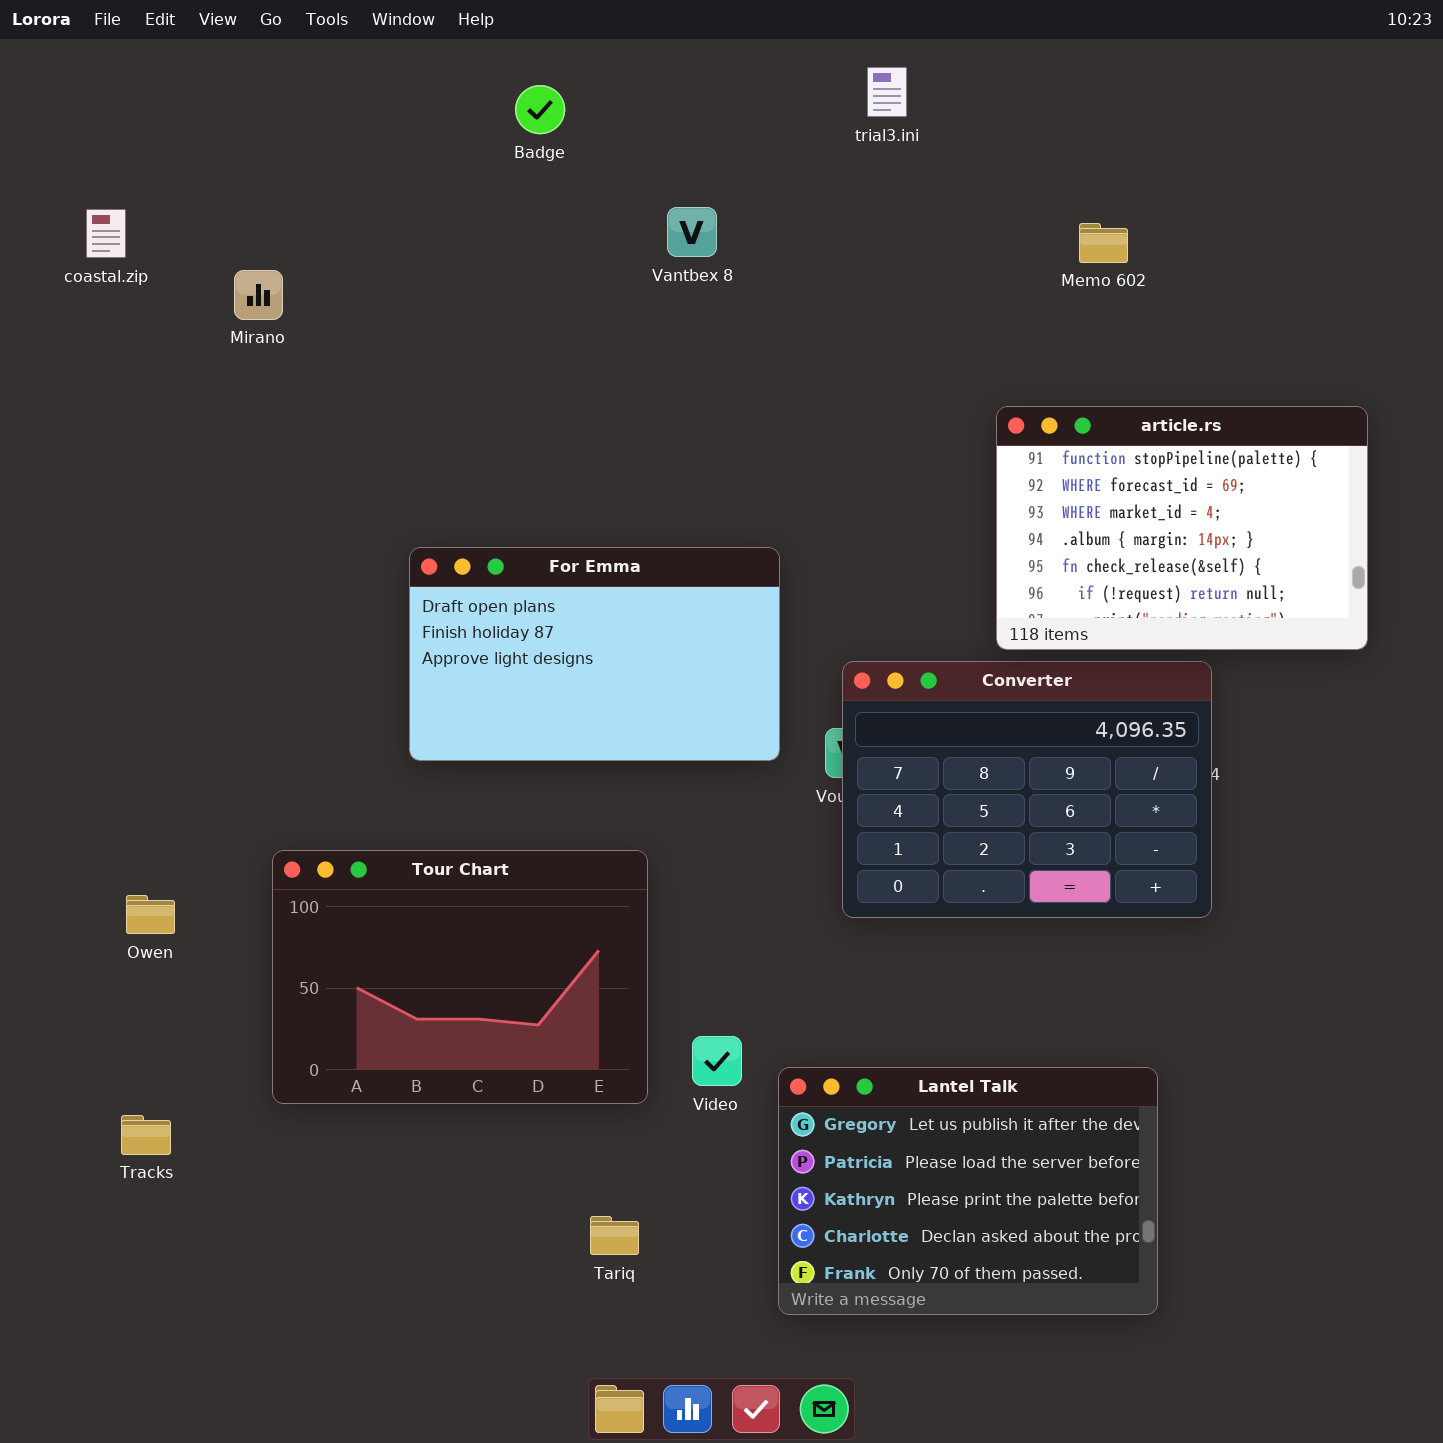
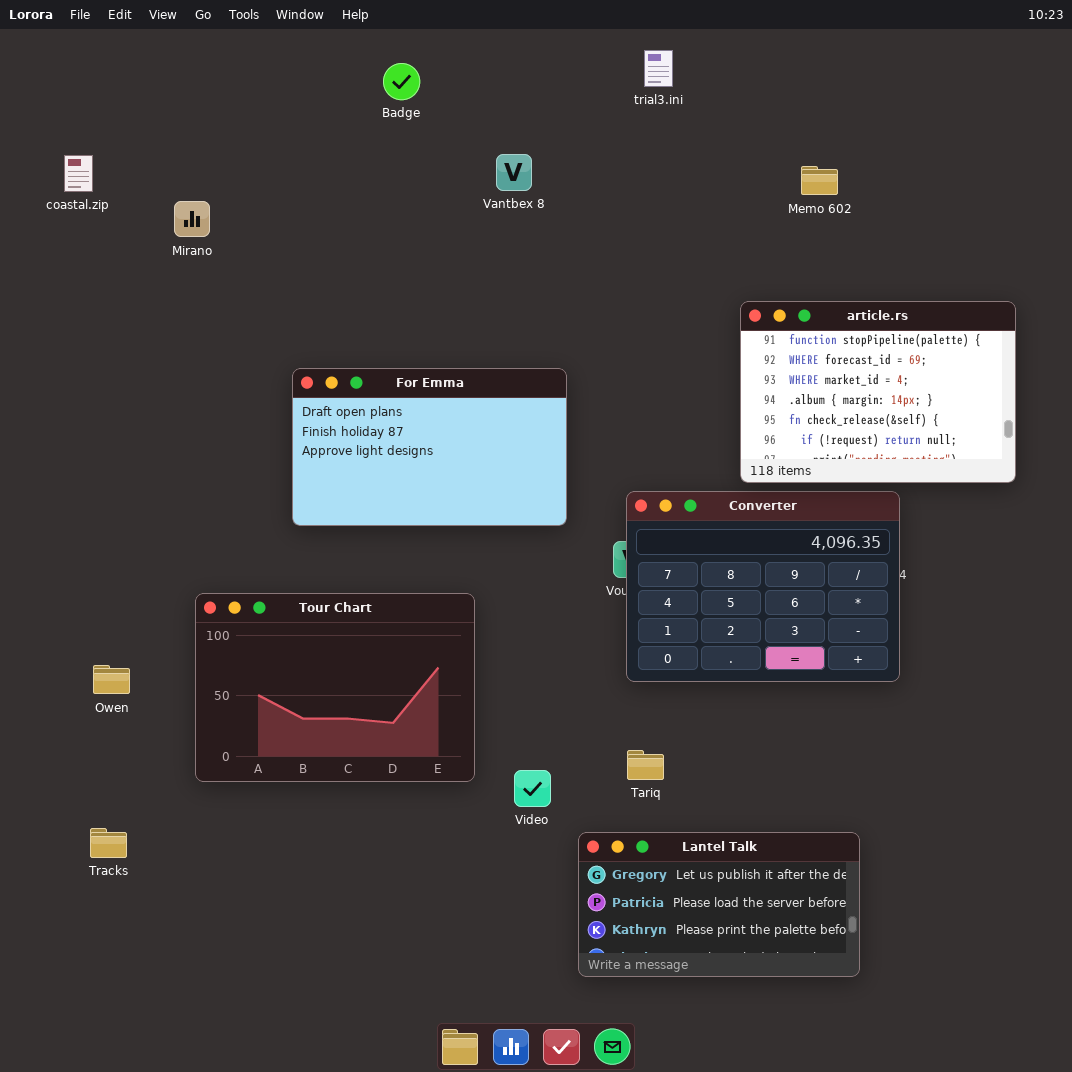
For Emma: [409,547,780,761] -> [292,368,567,526], moved
Tour Chart: [272,850,648,1104] -> [195,593,475,782], moved
Lantel Talk: [778,1067,1158,1315] -> [578,832,860,977], resized
Tariq: [590,1216,639,1255] -> [627,750,664,780], moved

